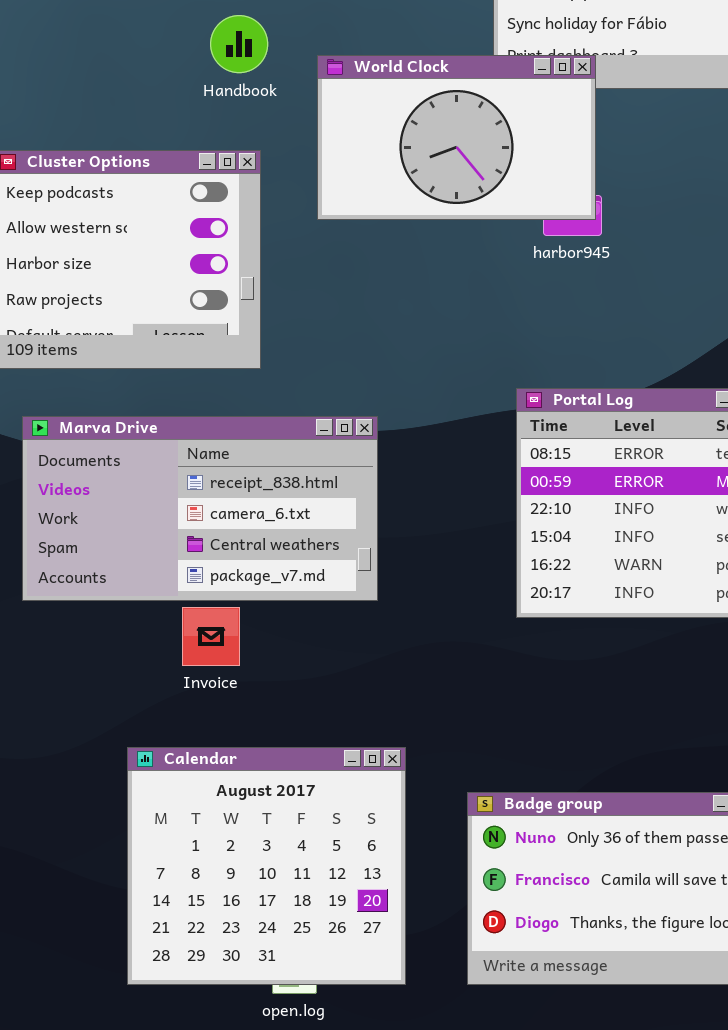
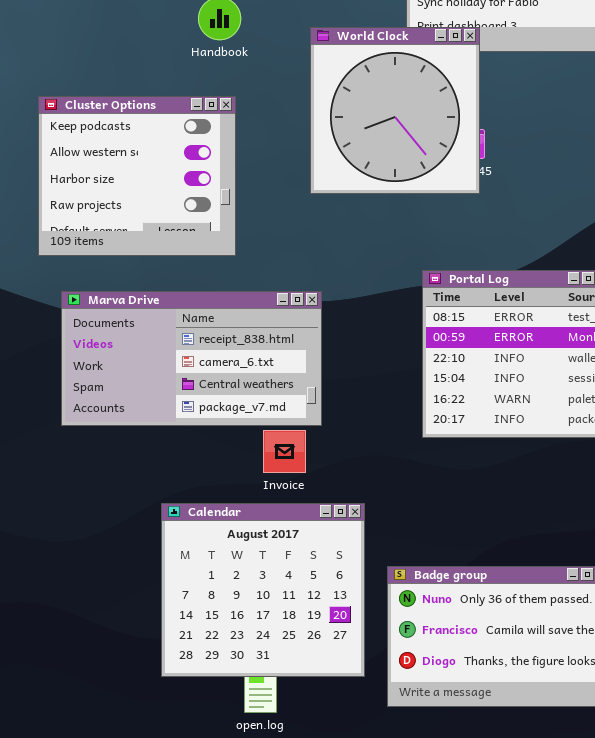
World Clock: [317,55,596,220] -> [310,27,480,194], resized
Invoice: [182,607,240,666] -> [263,430,306,473], moved
Calendar: [127,747,406,985] -> [161,503,365,677], moved

